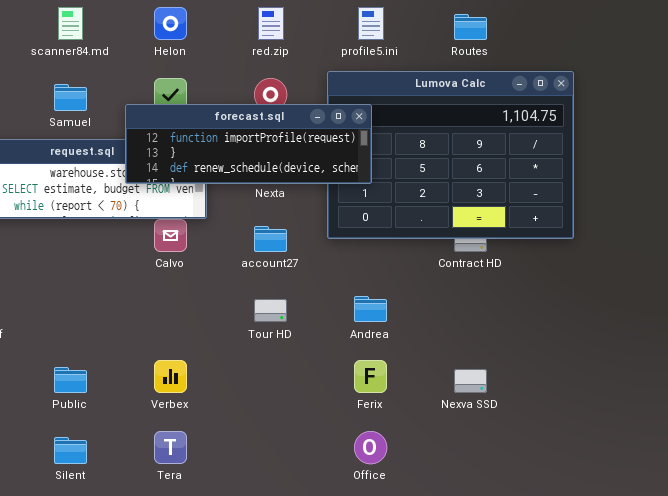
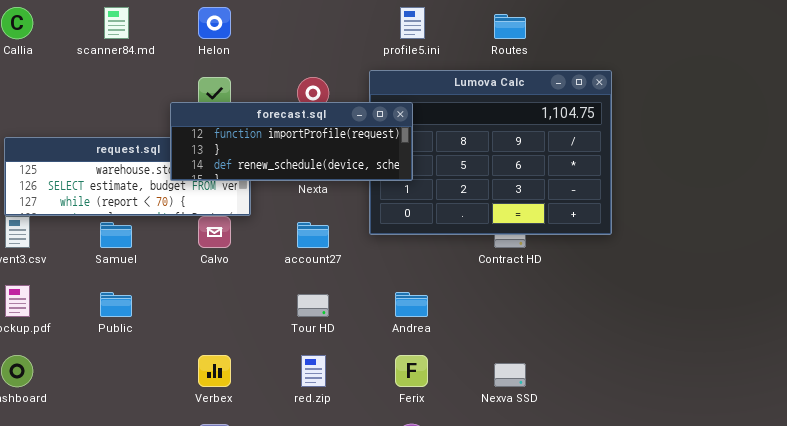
red.zip: [258,7,284,40] -> [301,355,326,387], moved
Samuel: [54,84,87,111] -> [100,222,132,248], moved
Public: [54,367,87,393] -> [100,292,132,317], moved

